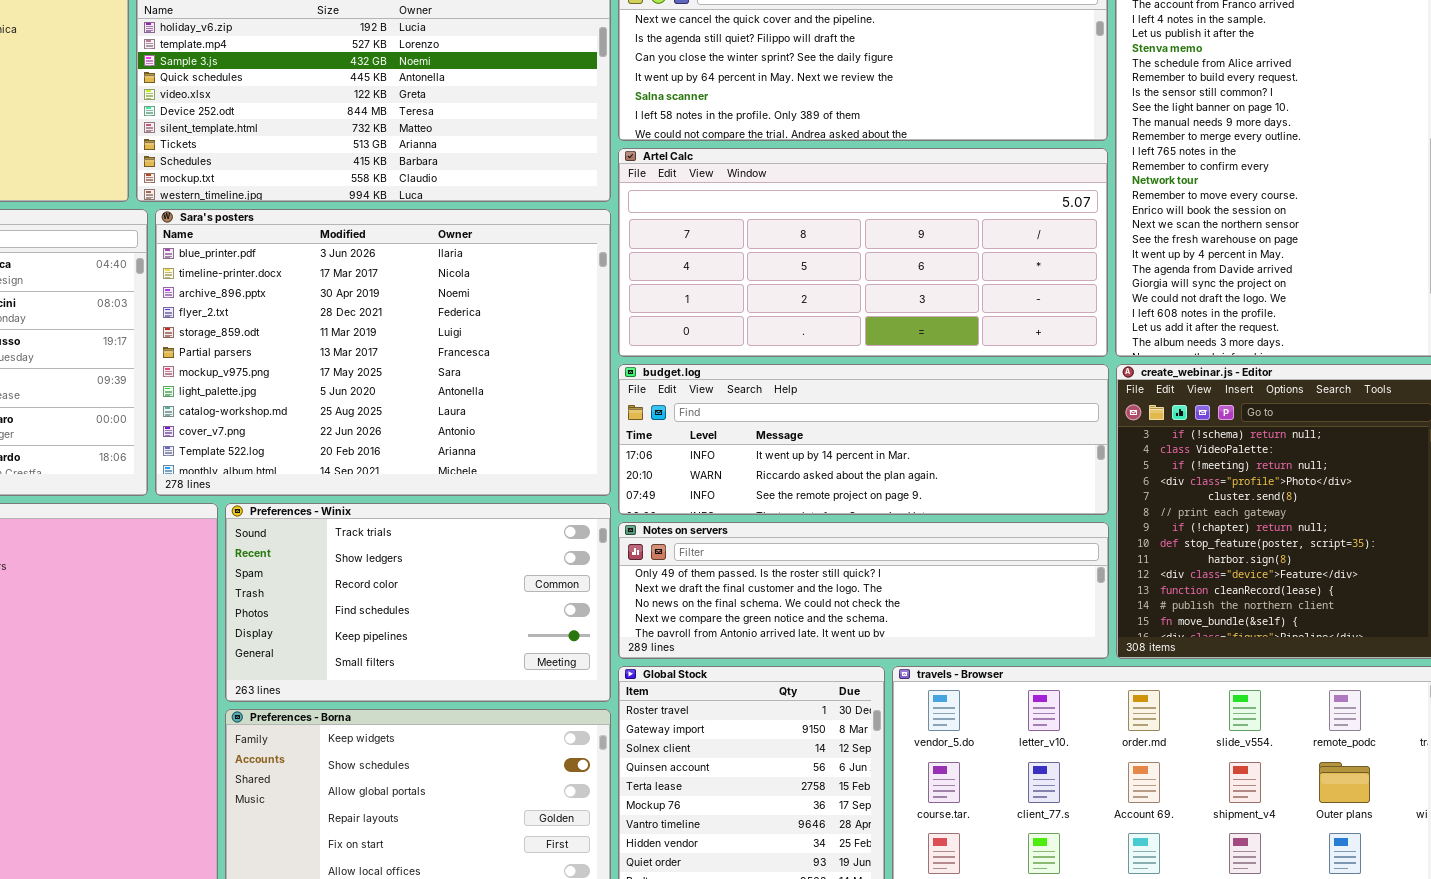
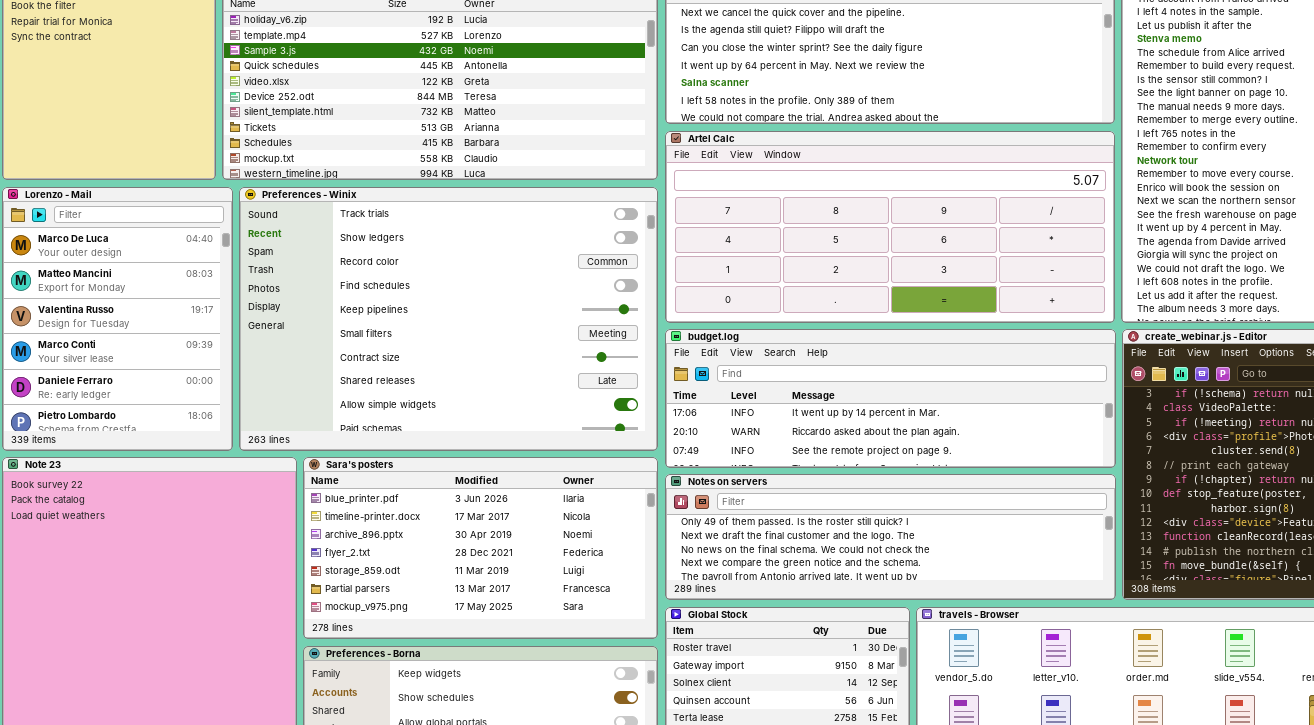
Sara's posters: [155,209,611,496] -> [303,457,658,639], moved, resized
Preferences - Winix: [225,503,611,702] -> [239,187,658,451], moved, resized

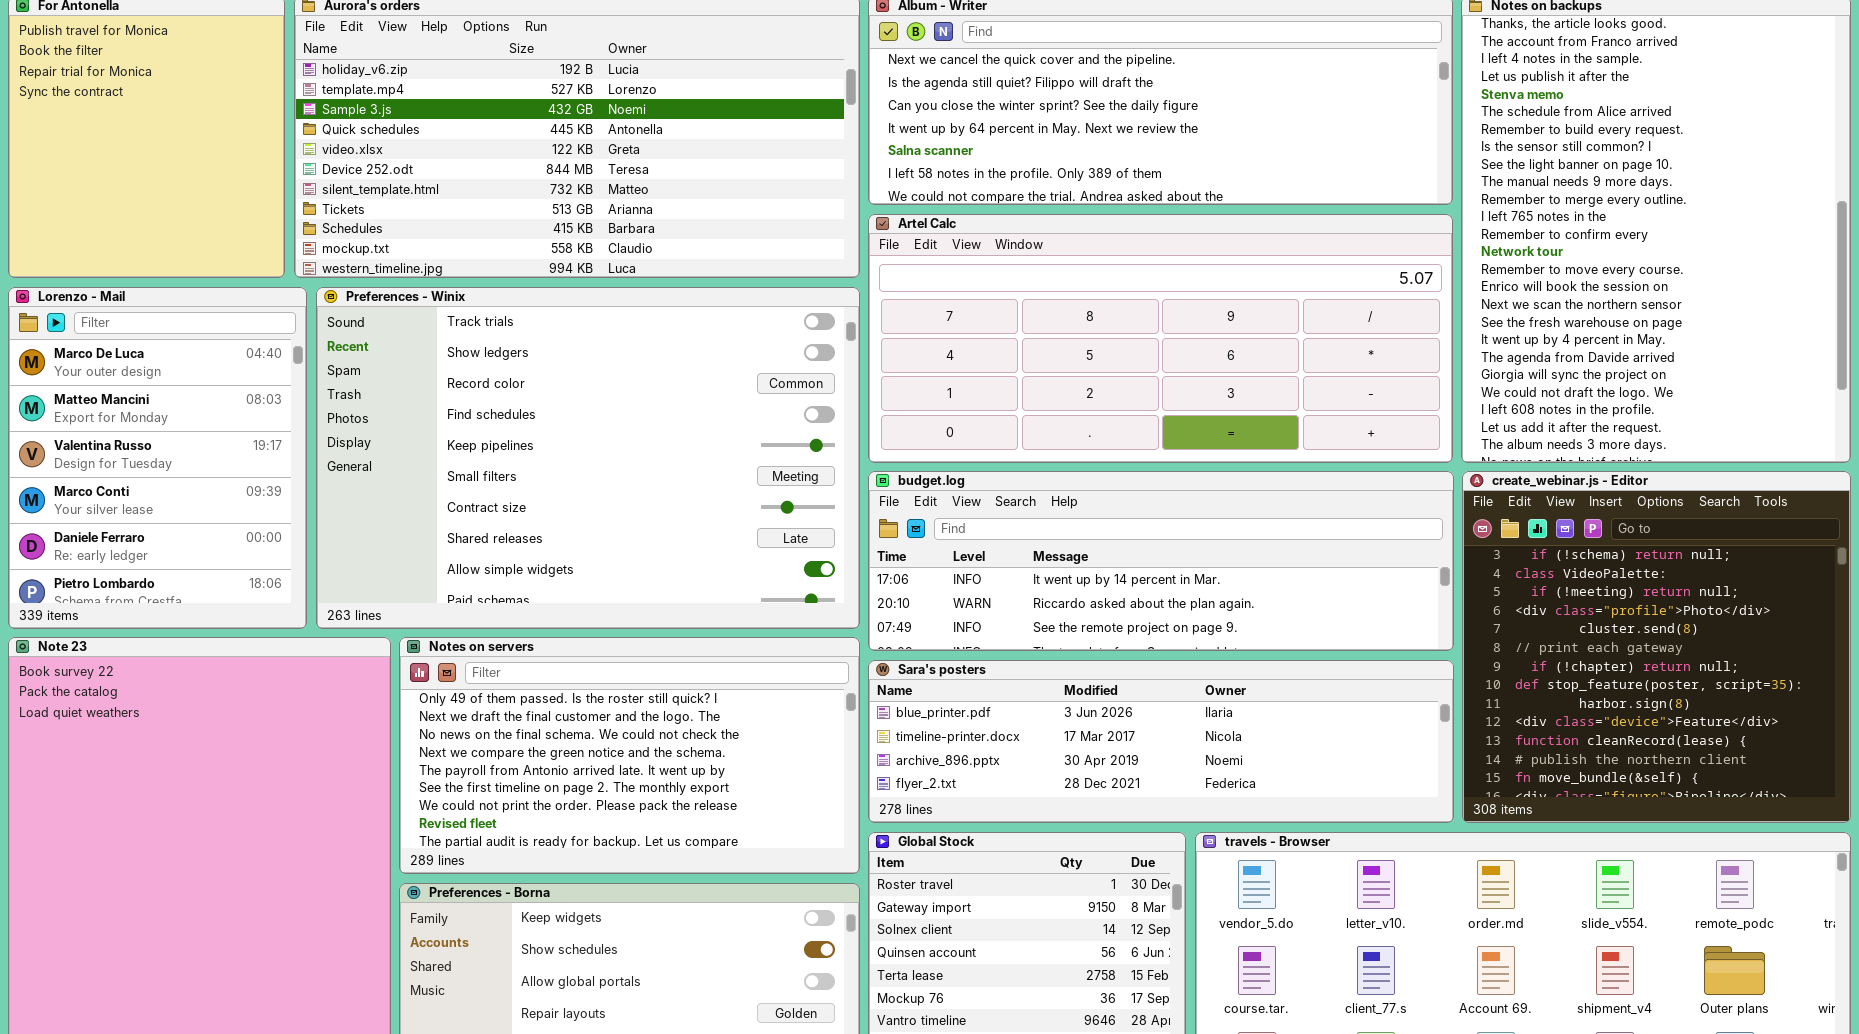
Sara's posters: [303,457,658,639] -> [868,660,1454,823], moved, resized
Notes on servers: [665,474,1116,600] -> [399,637,860,874], moved, resized

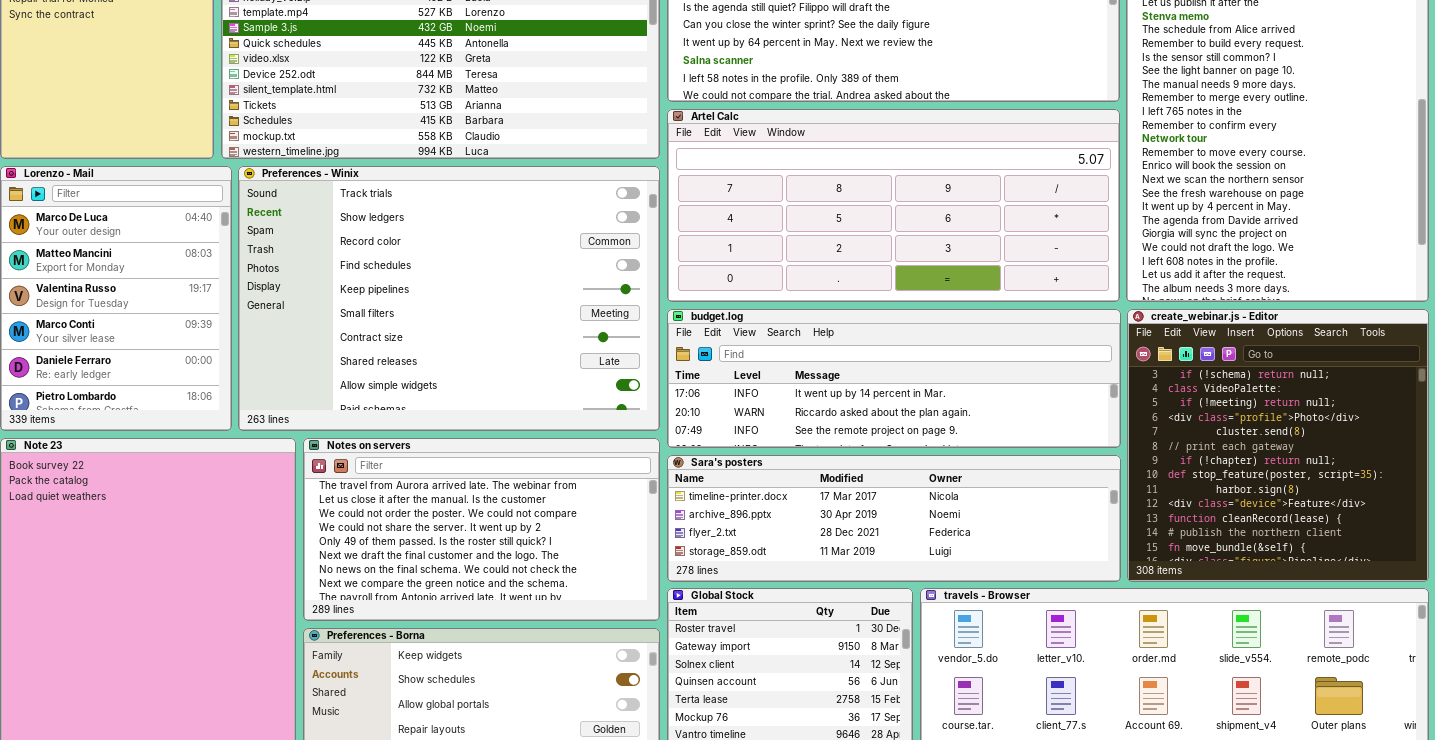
Notes on servers: [399,637,860,874] -> [303,438,660,621], scrolled up 4 rows
Sara's posters: [868,660,1454,823] -> [667,455,1121,582], scrolled down 1 row

